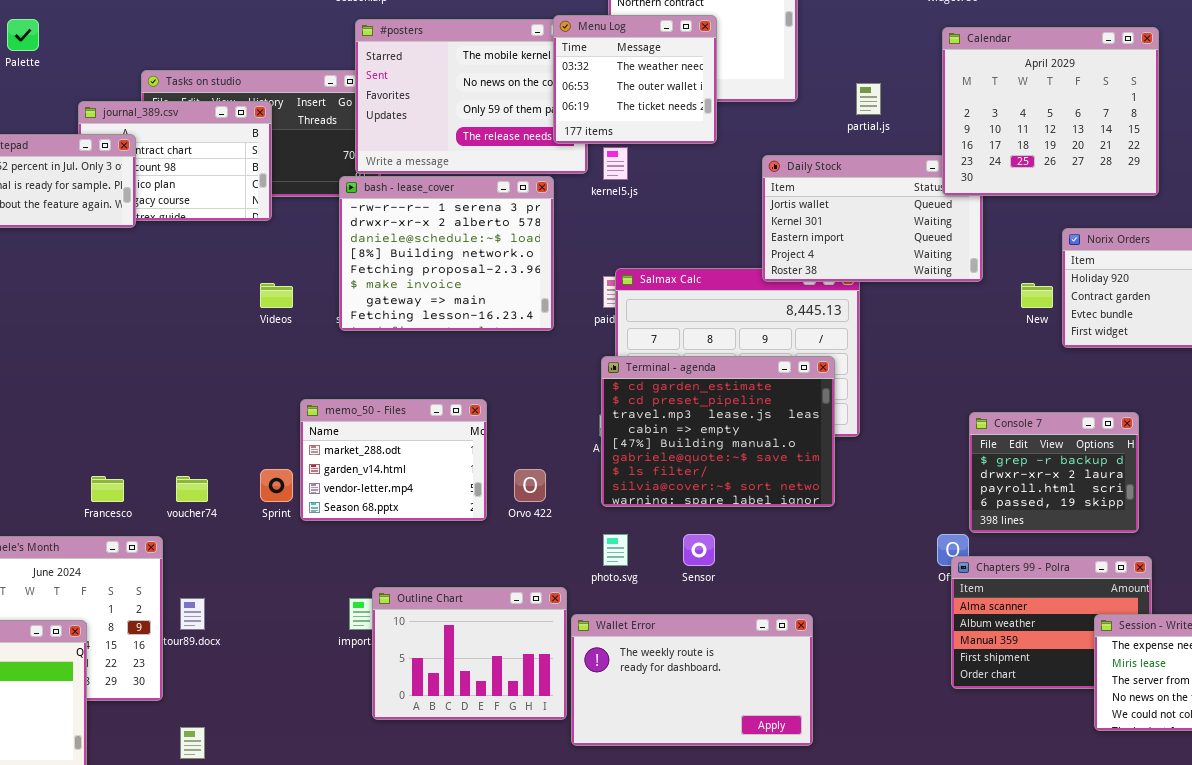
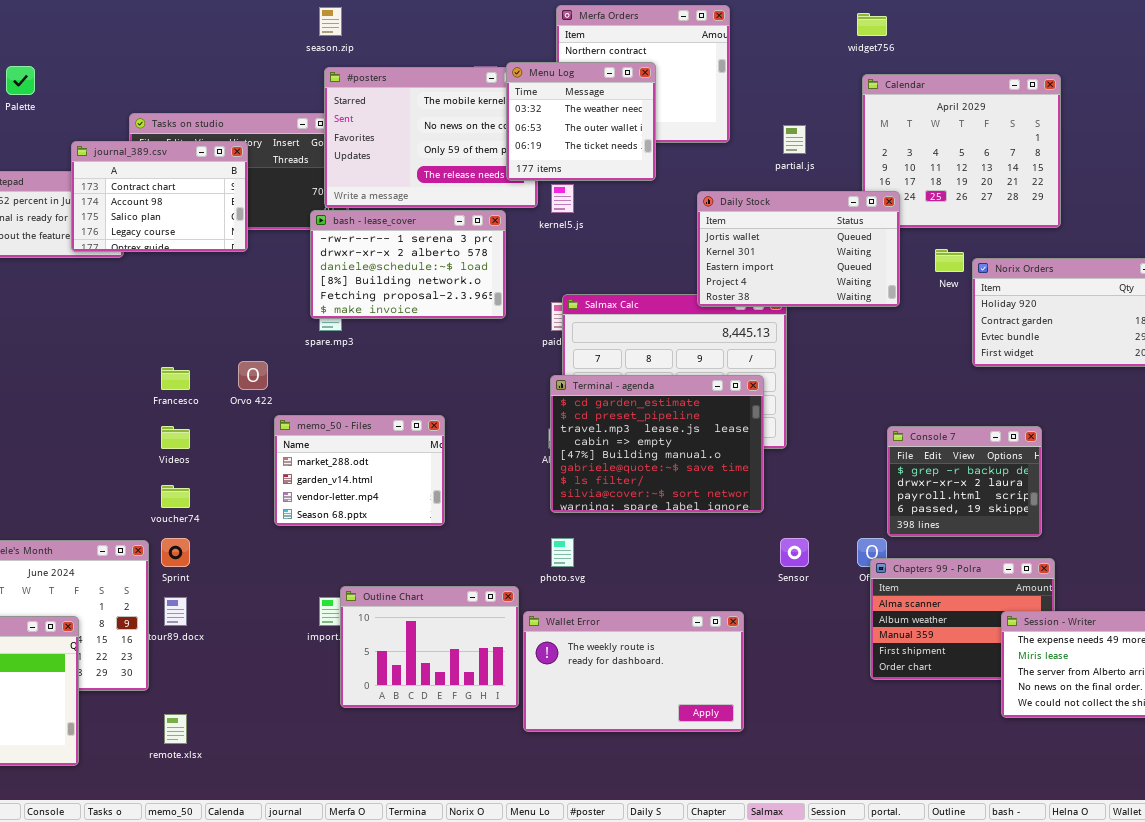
journal_389.csv: [78,101,272,221] -> [71,141,248,252], raised
Daily Stock: [762,155,983,282] -> [697,191,900,307], raised
bash - lease_cover: [339,176,554,331] -> [310,210,506,319], resized
Videos: [260,283,293,308] -> [161,426,190,449], moved
New: [1021,283,1053,308] -> [935,249,964,272], moved
Sprint: [260,469,293,502] -> [161,538,190,567], moved
Orvo 422: [514,469,546,502] -> [238,361,268,390], moved
Francesco: [91,476,124,502] -> [161,367,190,390], moved
Sensor: [683,534,715,566] -> [780,538,809,567], moved

